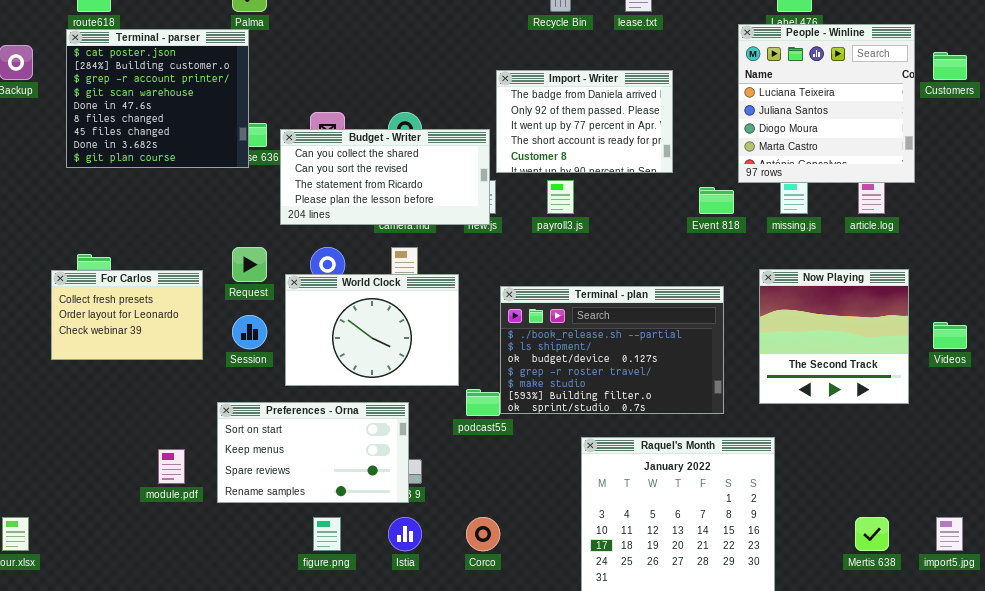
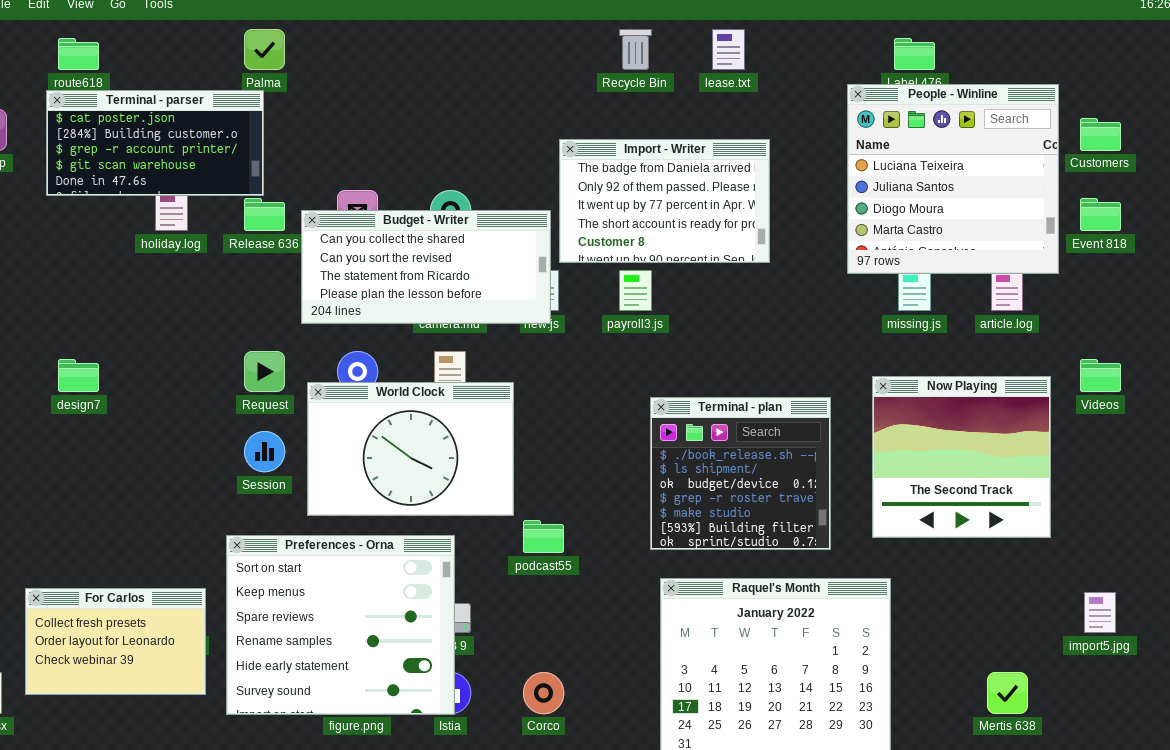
Terminal - parser: [66,29,249,168] -> [46,90,264,196], resized
Event 818: [699,187,734,214] -> [1080,198,1121,231], moved
For Carlos: [51,270,203,360] -> [25,588,206,695], moved
Terminal - plan: [500,286,724,414] -> [650,397,831,550], resized
Videos: [933,322,967,349] -> [1080,359,1121,392], moved
Preferences - Orna: [217,402,409,503] -> [226,535,455,715], resized
import5.jpg: [936,517,963,551] -> [1084,592,1116,633], moved

